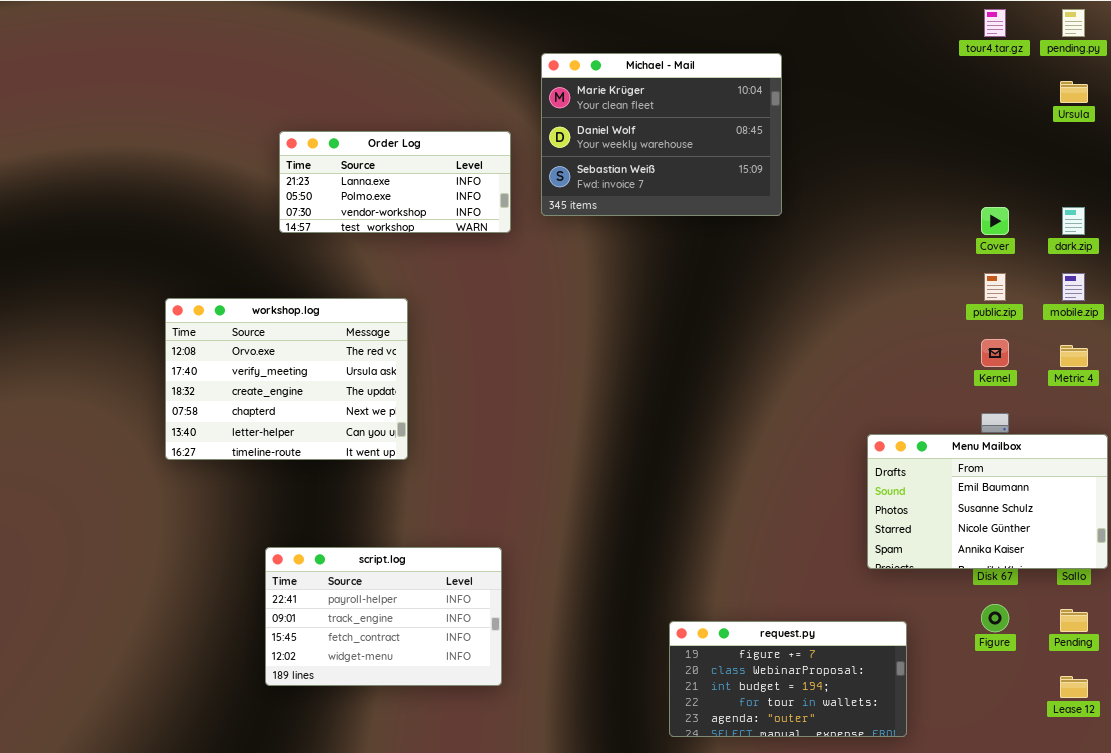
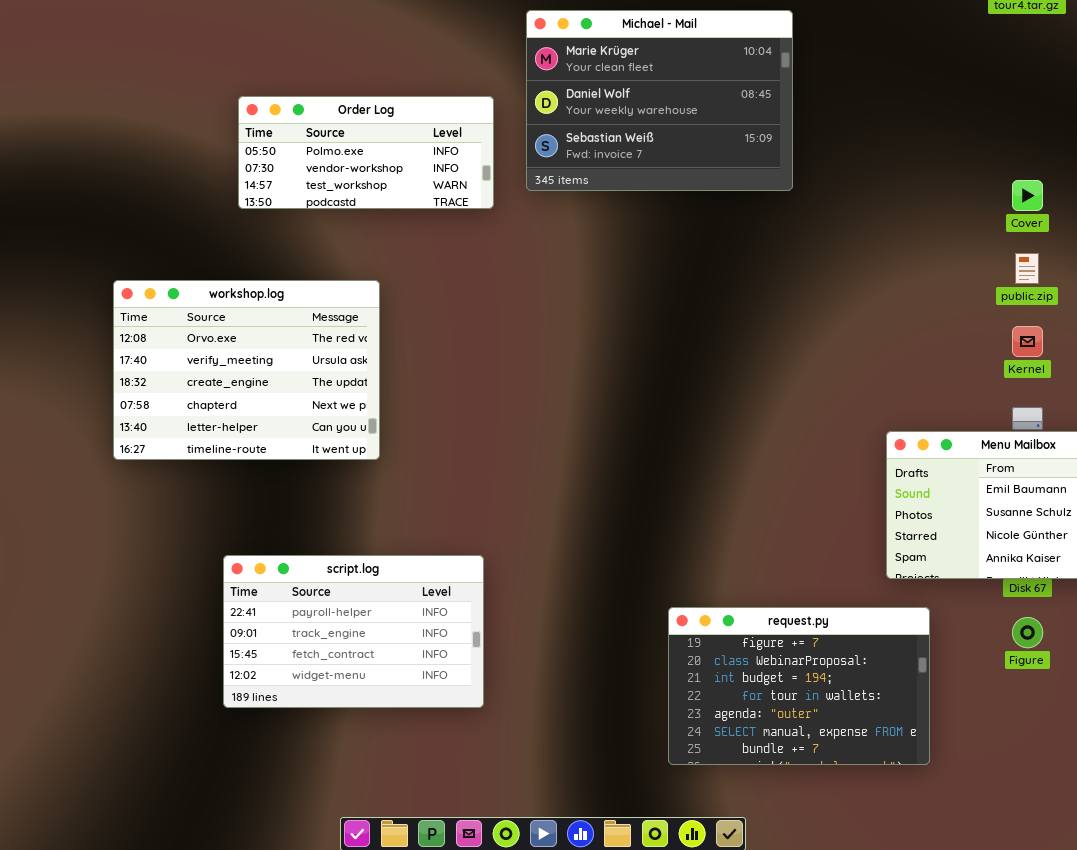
Order Log: [279,131,511,233] -> [238,96,494,209], scrolled down 1 row
request.py: [669,621,907,737] -> [668,607,930,765], resized

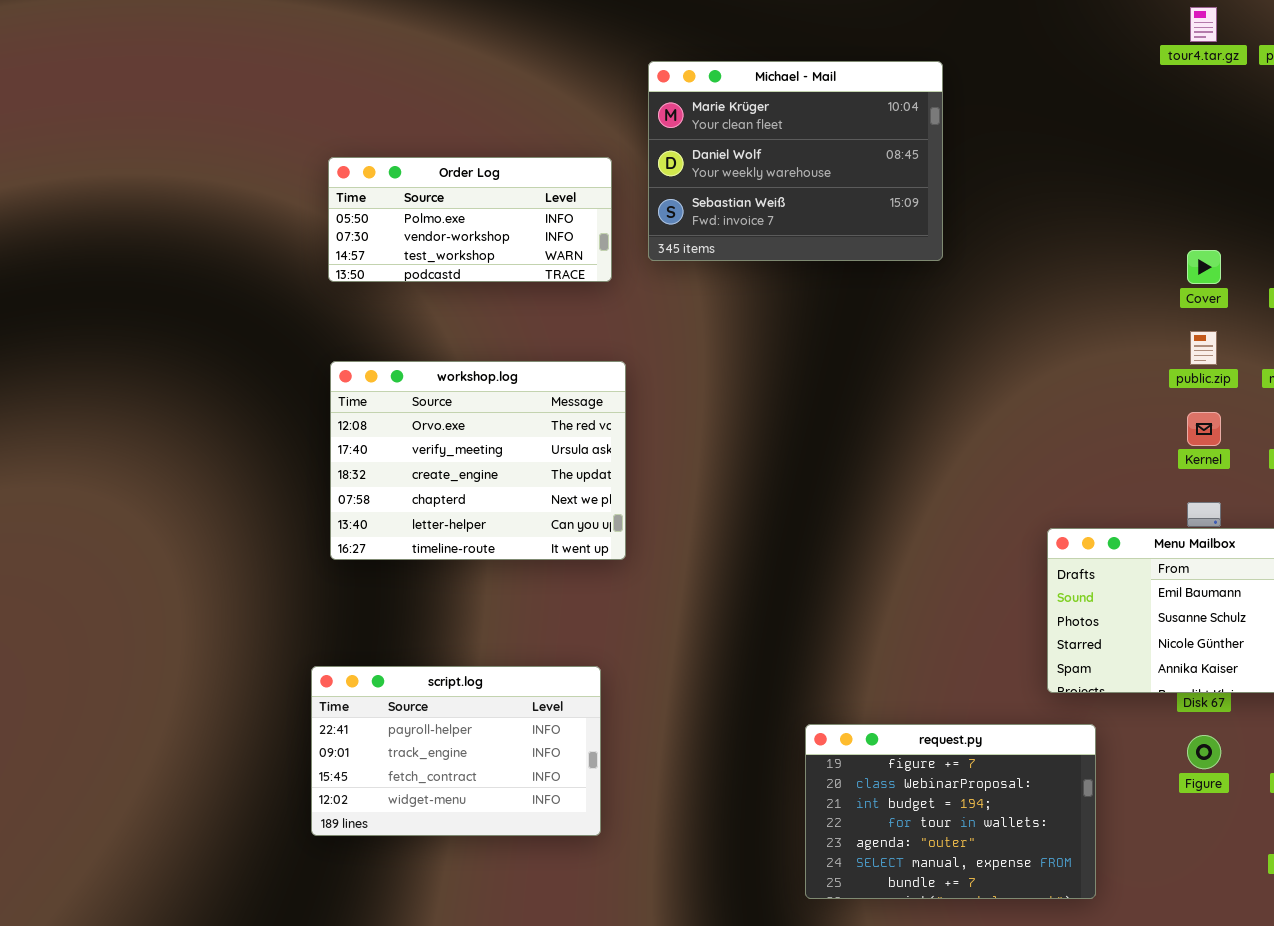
workshop.log: [113,280,380,460] -> [330,361,626,560], moved

